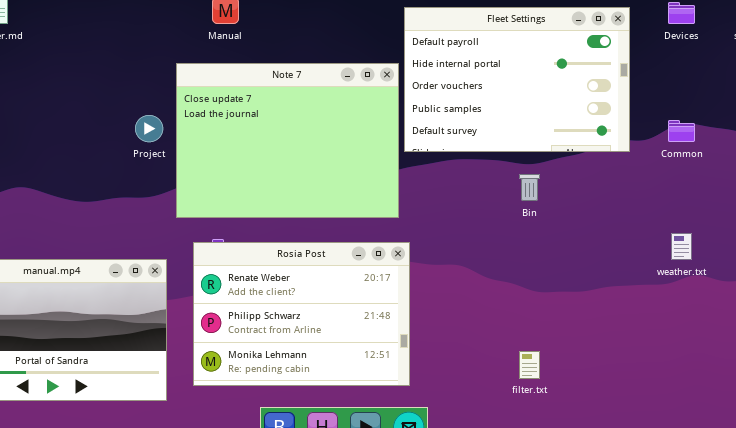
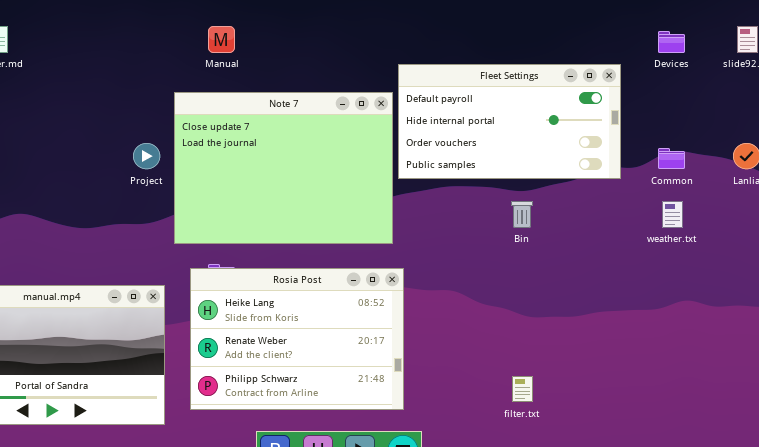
Fleet Settings: [404,7,630,152] -> [398,64,621,179], resized
weather.txt: [671,233,692,260] -> [662,201,683,228], moved
Rosia Post: [193,242,410,386] -> [190,268,404,410], scrolled up 1 row

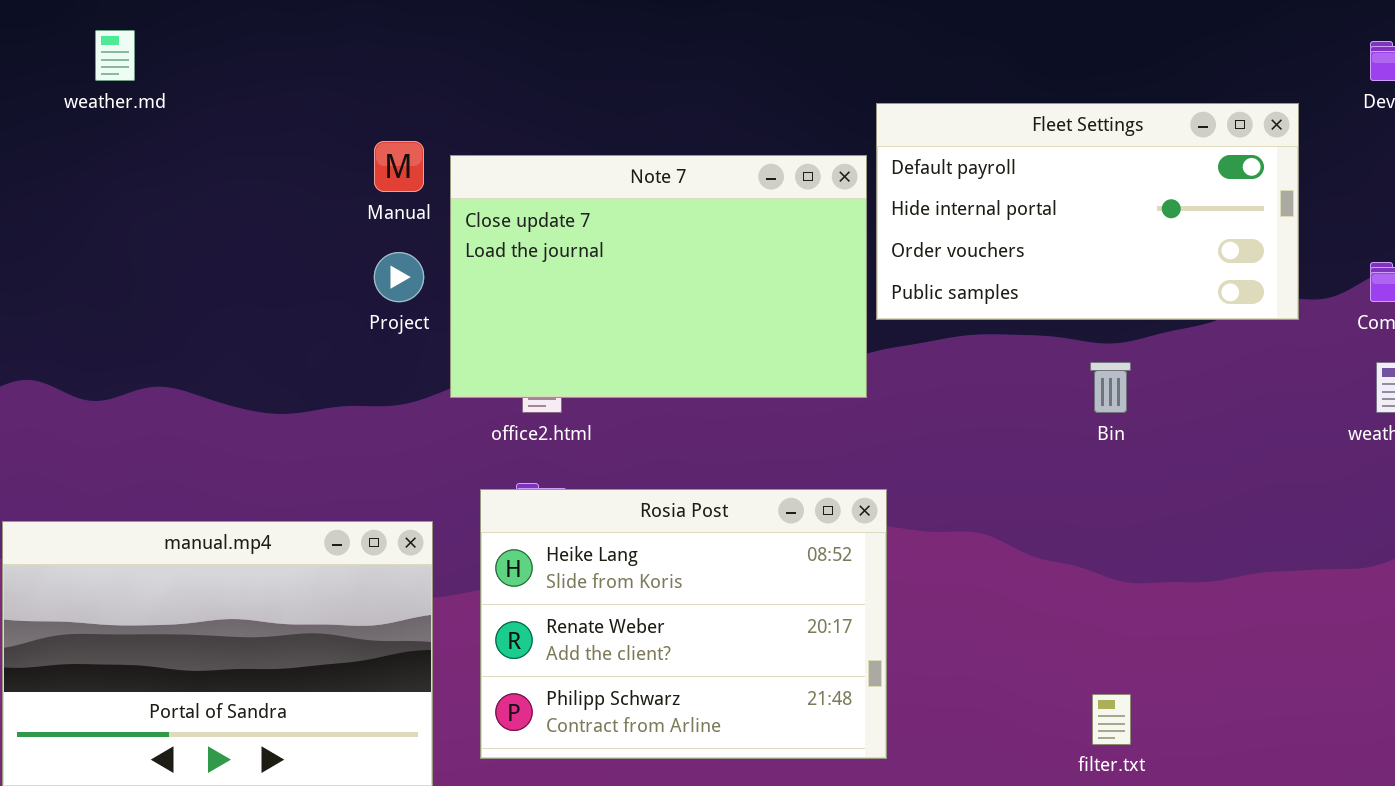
Manual: [208,26,235,53] -> [374,141,424,192], moved
Note 7: [174,92,393,244] -> [450,155,867,398], resized

